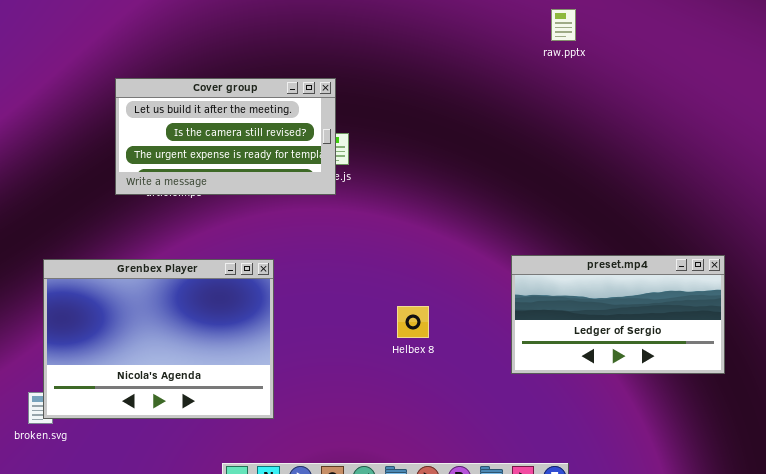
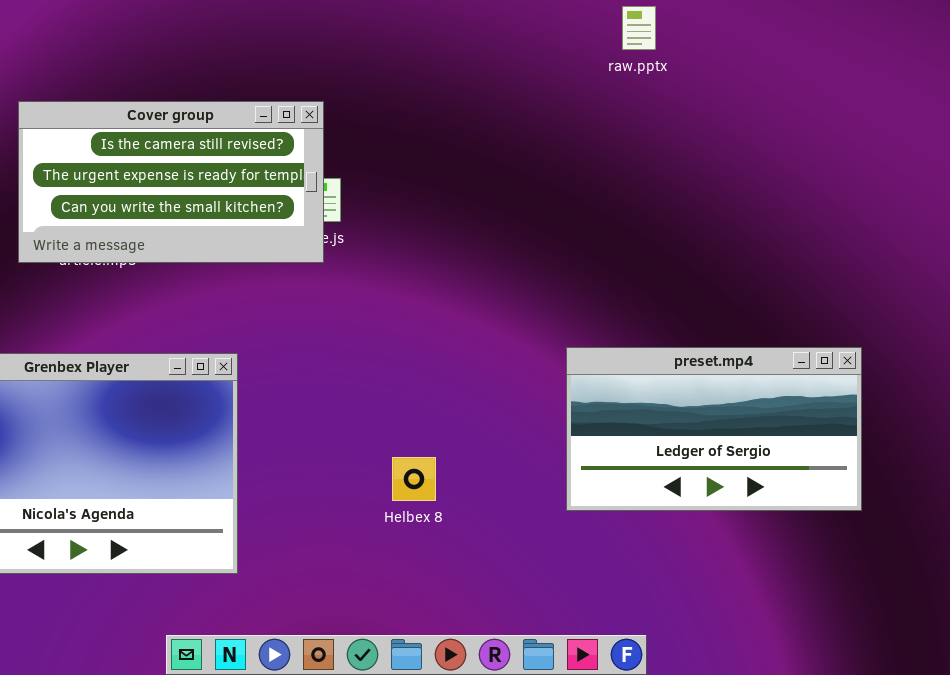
Cover group: [115,78,336,195] -> [18,101,324,263], scrolled down 1 row
Helbex 8: [397,306,429,338] -> [392,457,436,501], moved

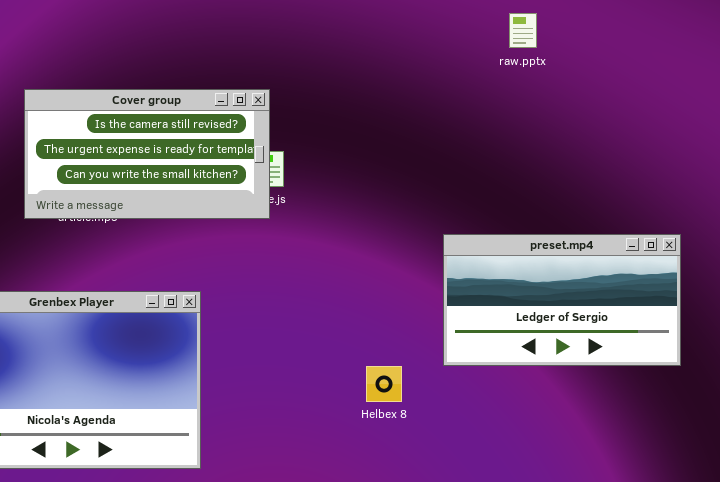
preset.mp4: [566,347,862,511] -> [443,234,681,366], moved
Helbex 8: [392,457,436,501] -> [366,366,402,402], moved

